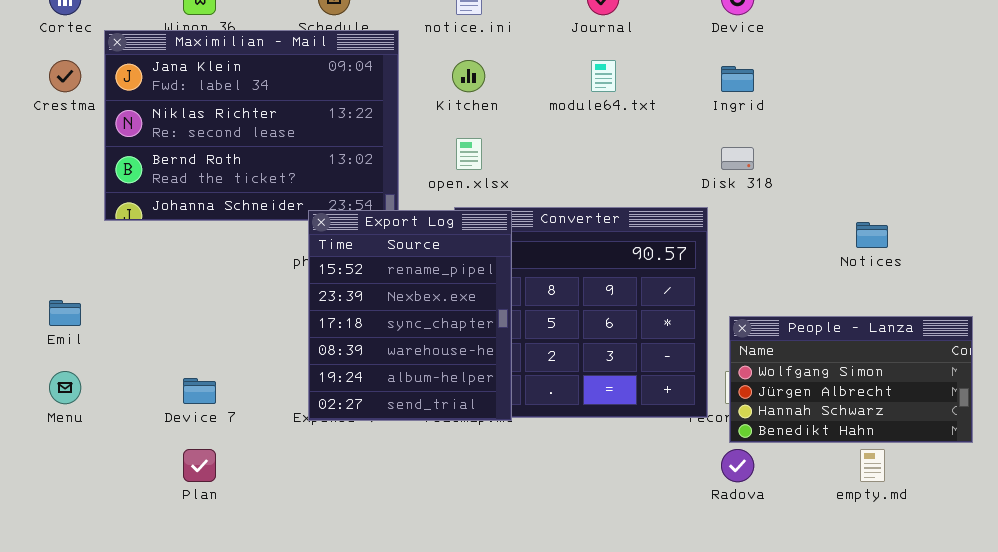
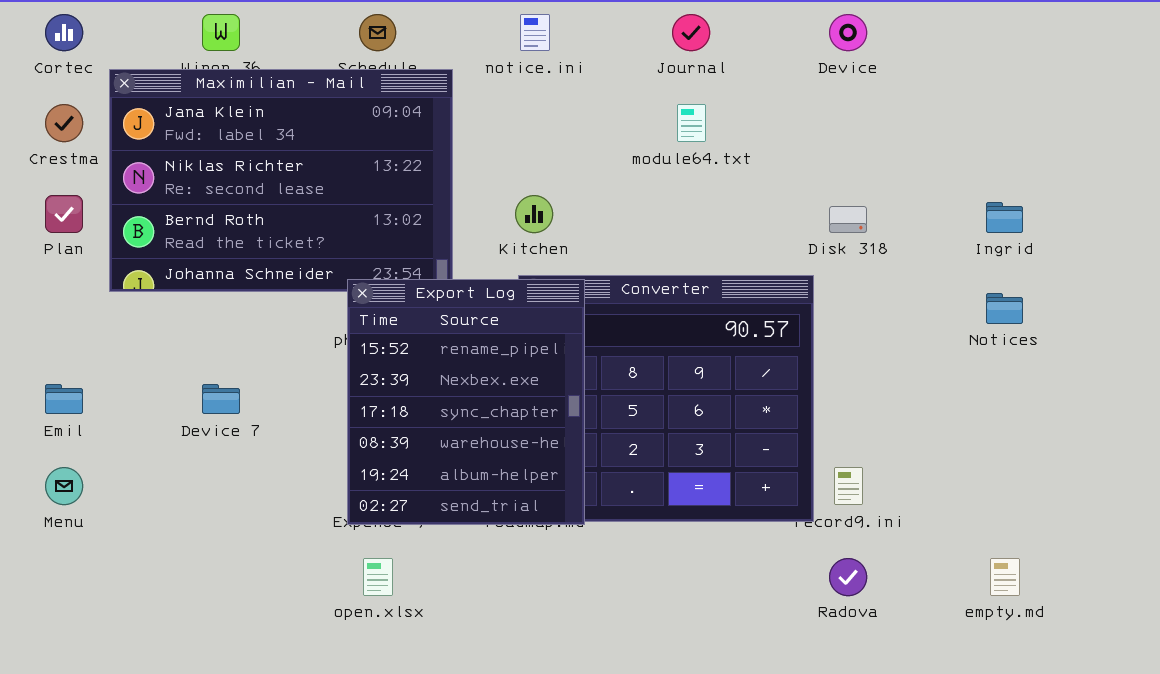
Kitchen: [452,60,485,92] -> [515,195,553,233], moved
Ingrid: [721,66,754,92] -> [986,202,1023,233], moved
open.xlsx: [456,138,482,170] -> [363,558,393,596], moved
People - Lanza: [729,316,973,443] -> none, closed
Device 7: [183,378,216,404] -> [202,384,240,414], moved
Plan: [183,449,216,482] -> [45,195,83,233], moved

